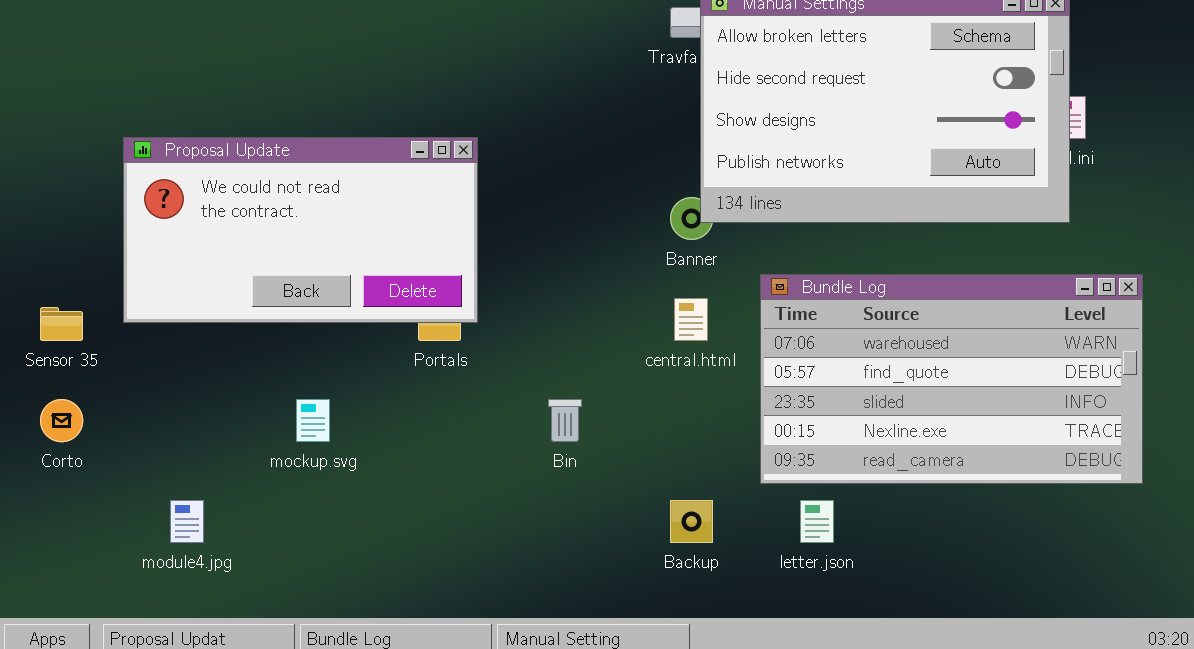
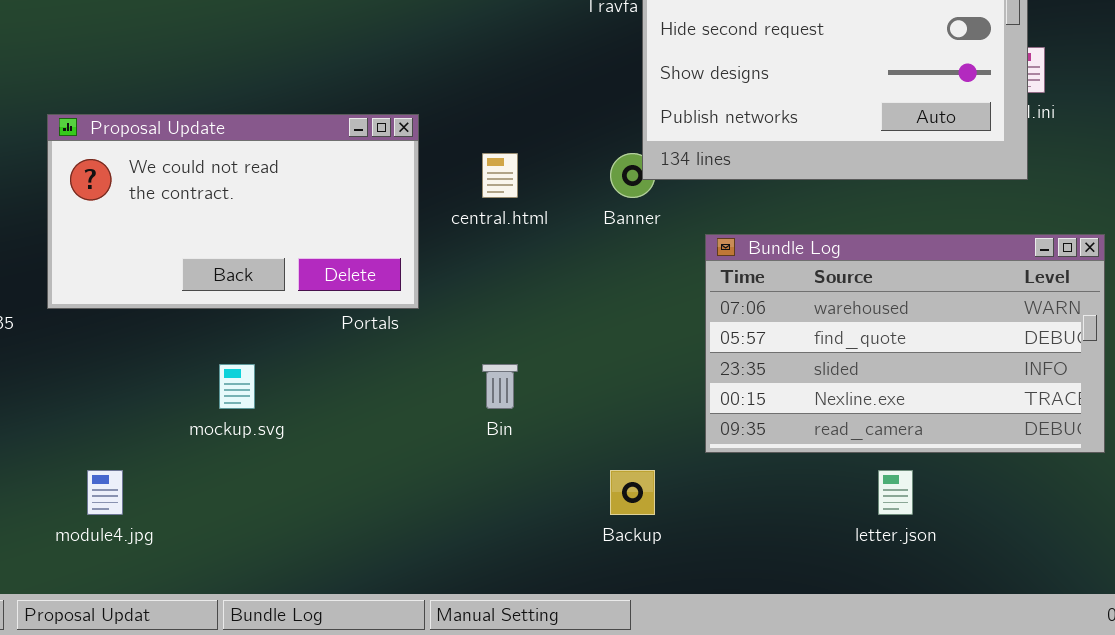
Proposal Update: [123,137,478,323] -> [47,114,419,309], moved
central.html: [674,298,708,341] -> [482,153,518,198], moved
letter.json: [800,500,834,543] -> [878,470,913,515], moved

